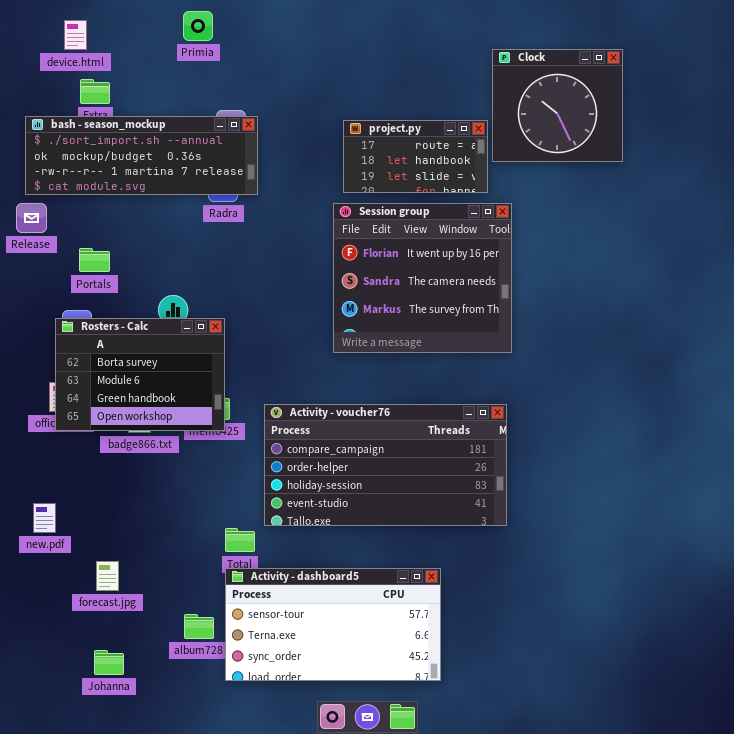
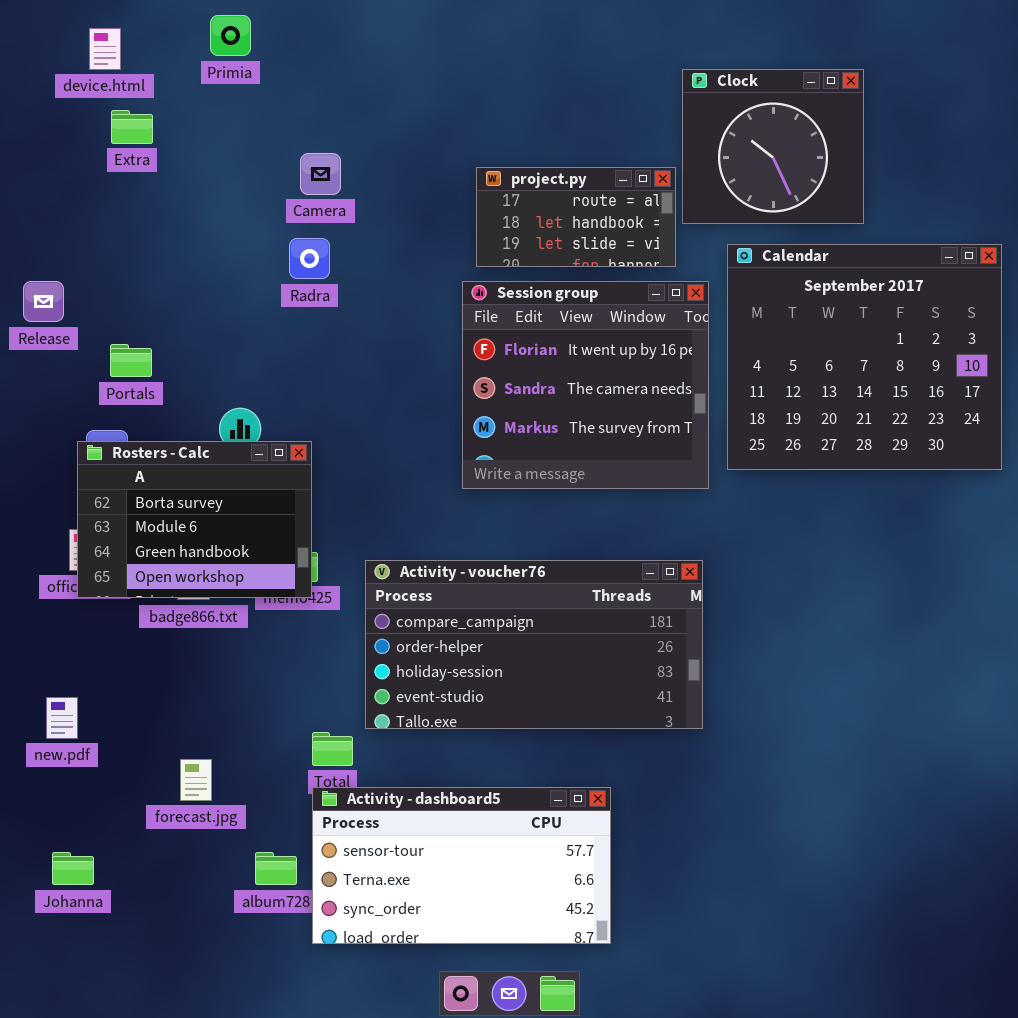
Primia: [183,11,213,41] -> [210,15,251,56], moved
bash - season_mockup: [25,116,258,195] -> none, closed
Calendar: none -> [727,244,1002,470], opened
forecast.jpg: [96,561,119,591] -> [180,759,212,801], moved
Johanna: [94,650,124,675] -> [52,852,94,885], moved

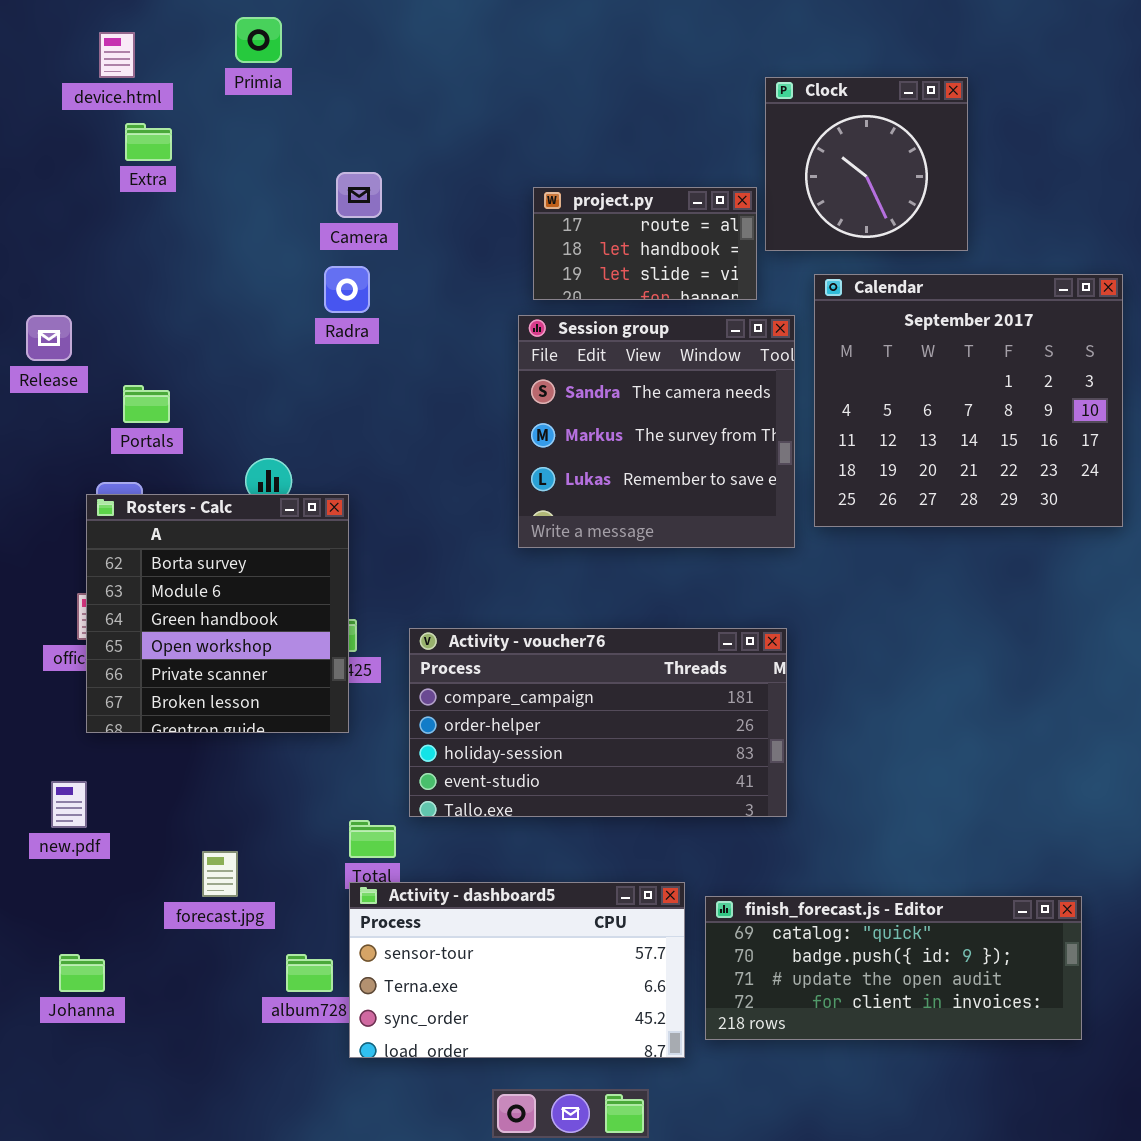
Session group: [462,281,709,489] -> [518,315,795,548], scrolled down 1 row
Rosters - Calc: [77,441,312,598] -> [86,494,349,733], resized
finish_forecast.js - Editor: none -> [705,896,1082,1040], opened

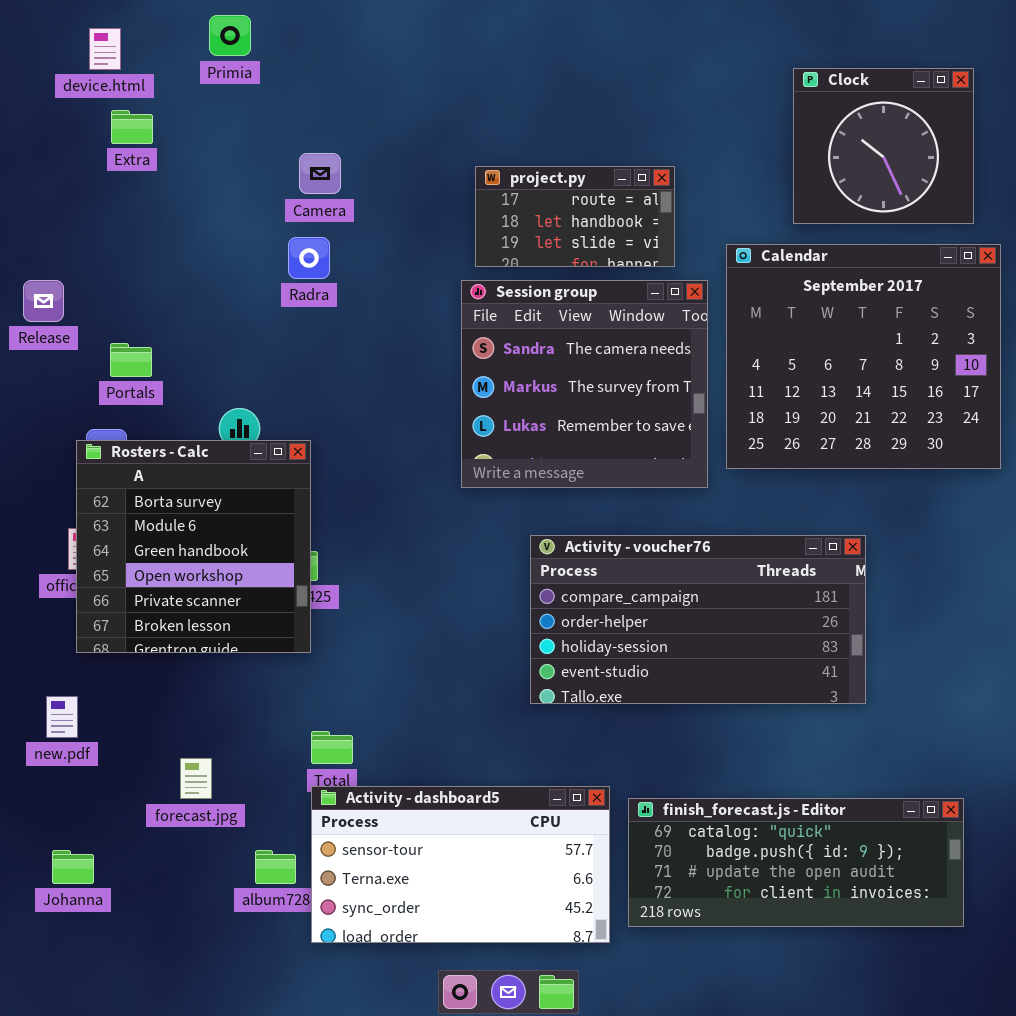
Clock: [765,77,968,251] -> [793,68,974,224], moved
Activity - voucher76: [409,628,787,817] -> [530,535,866,704], moved

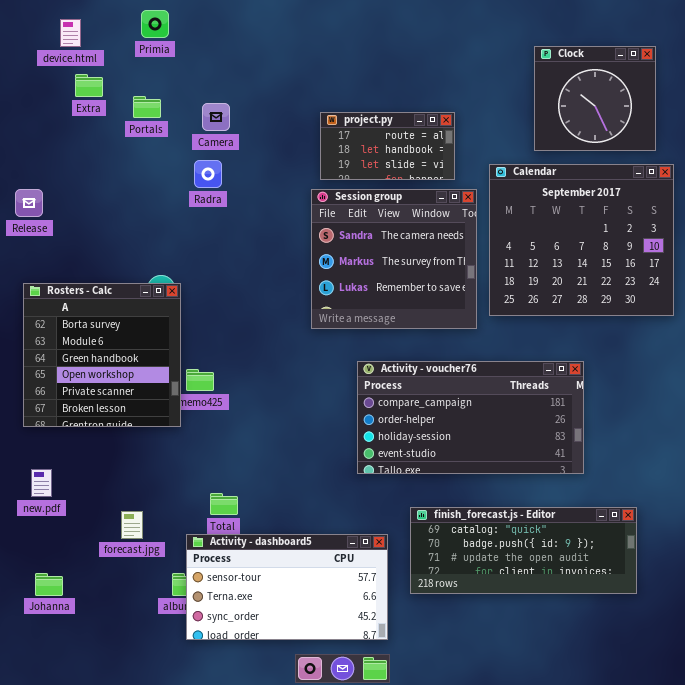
Portals: [110,343,152,377] -> [133,96,161,118], moved
Rosters - Calc: [76,440,311,653] -> [23,283,181,427], moved
Activity - dashboard5: [311,786,610,943] -> [186,534,388,640], moved
finish_forecast.js - Editor: [628,798,964,927] -> [410,507,637,594], moved

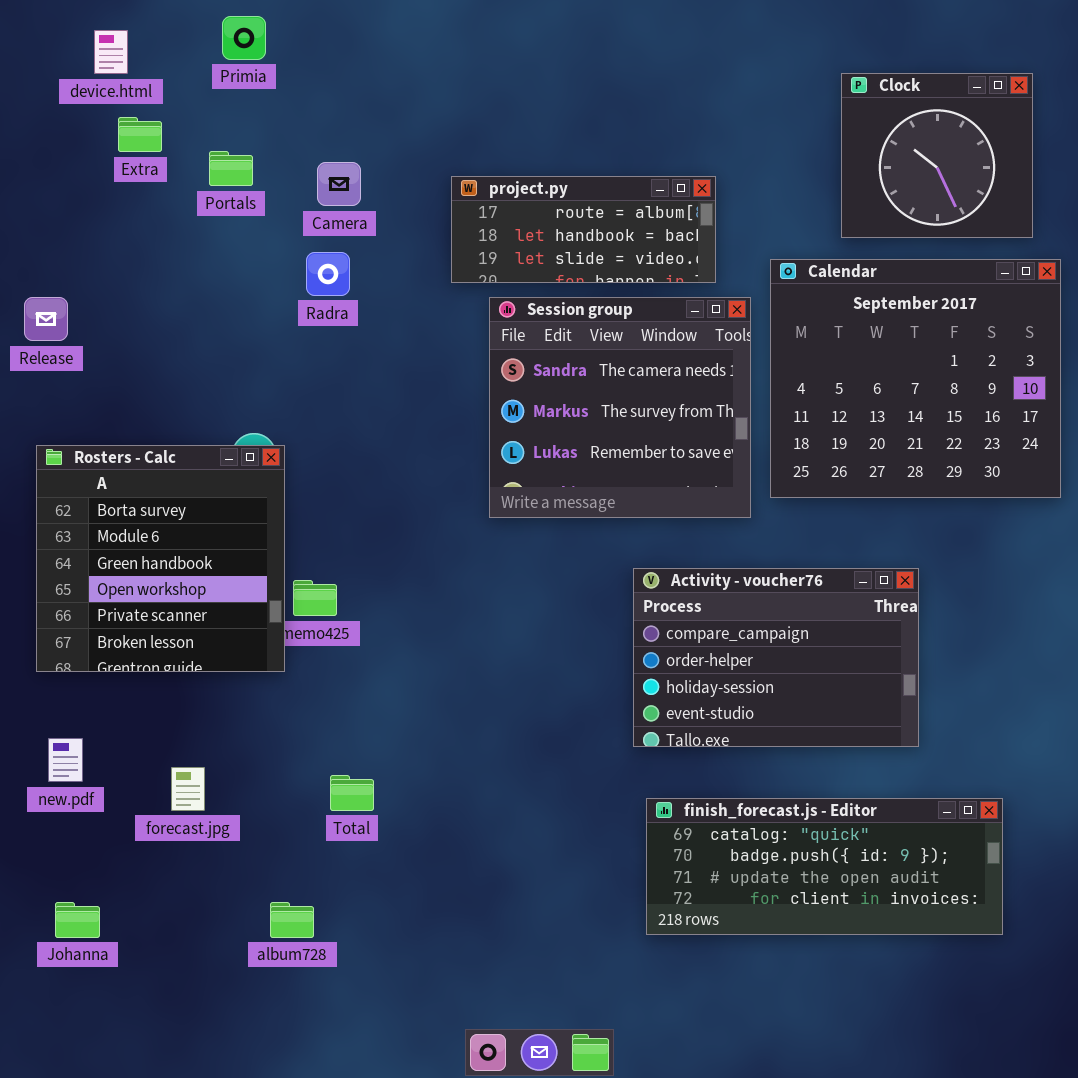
project.py: [320,112,455,180] -> [451,176,716,283], resized
Activity - voucher76: [357,361,584,474] -> [633,568,919,747], resized
forecast.jpg: [121,511,143,539] -> [171,767,205,811], moved
Activity - dashboard5: [186,534,388,640] -> none, closed

